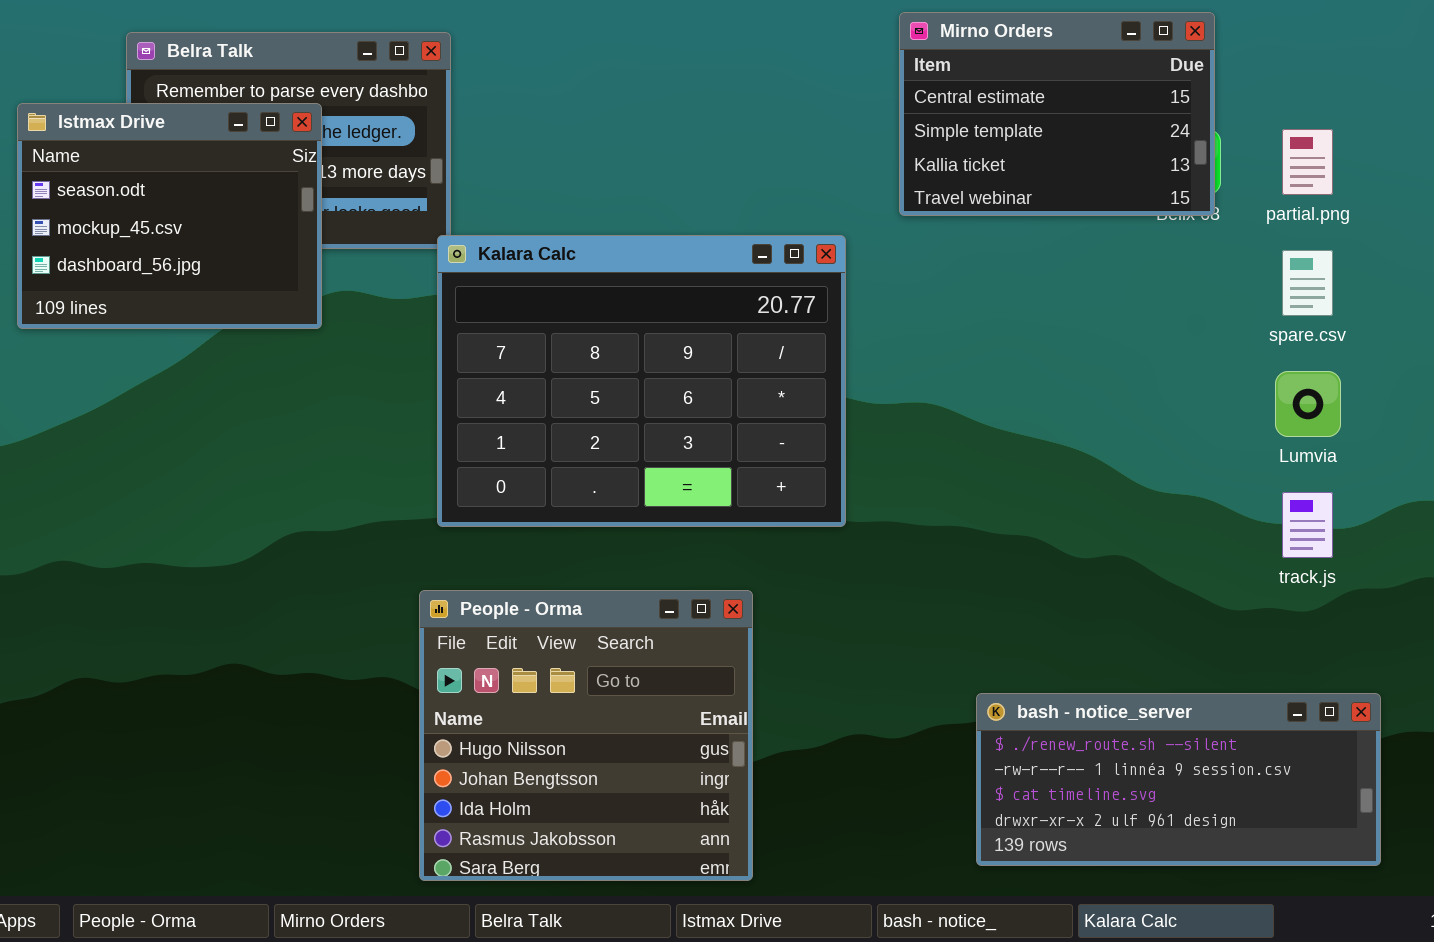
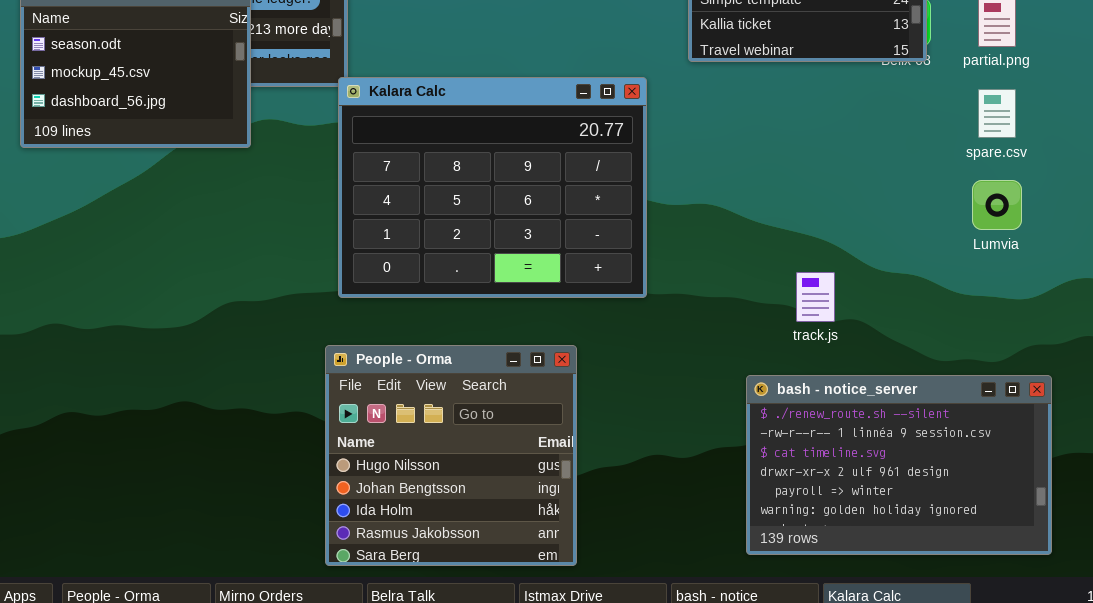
track.js: [1282,492,1333,558] -> [796,272,835,322], moved
bash - notice_server: [976,693,1381,866] -> [746,375,1052,555], resized

